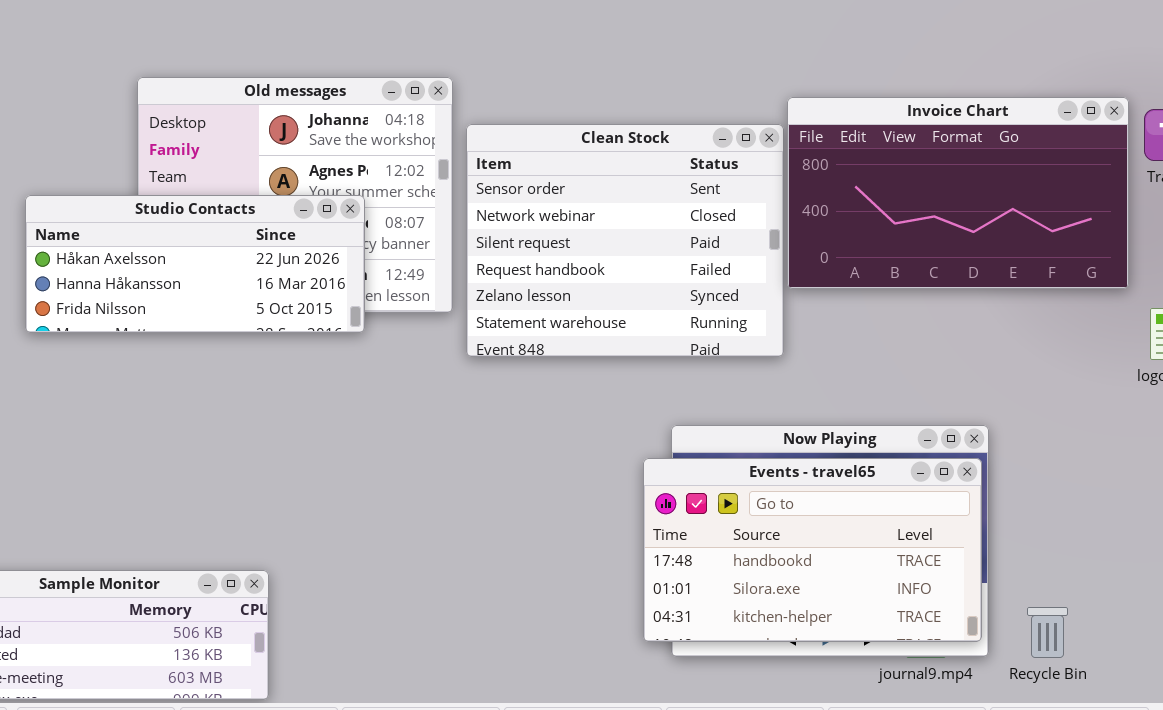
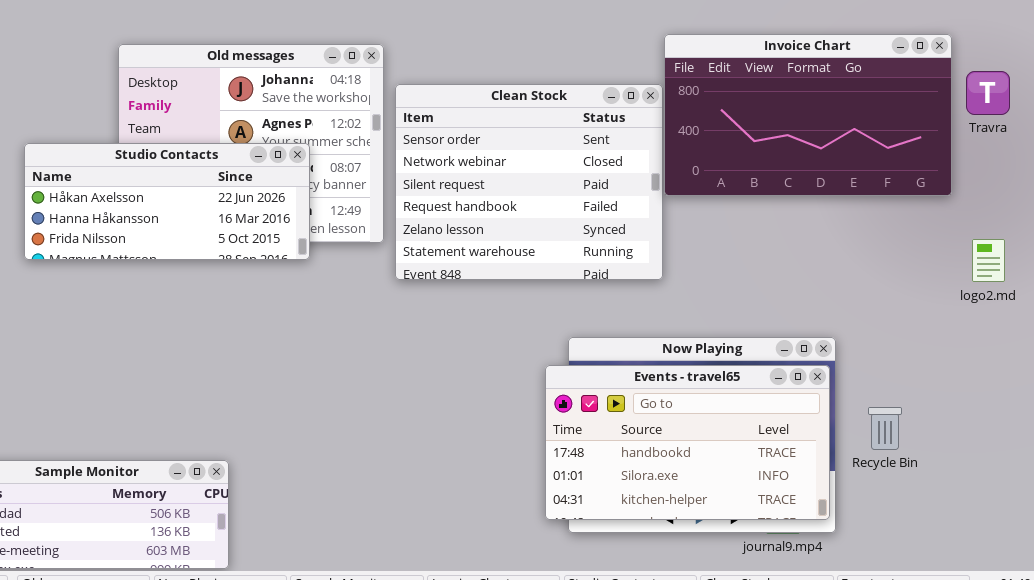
Invoice Chart: [787,97,1129,289] -> [664,34,952,196], moved
Recycle Bin: [1027,607,1068,658] -> [868,407,902,450], moved

